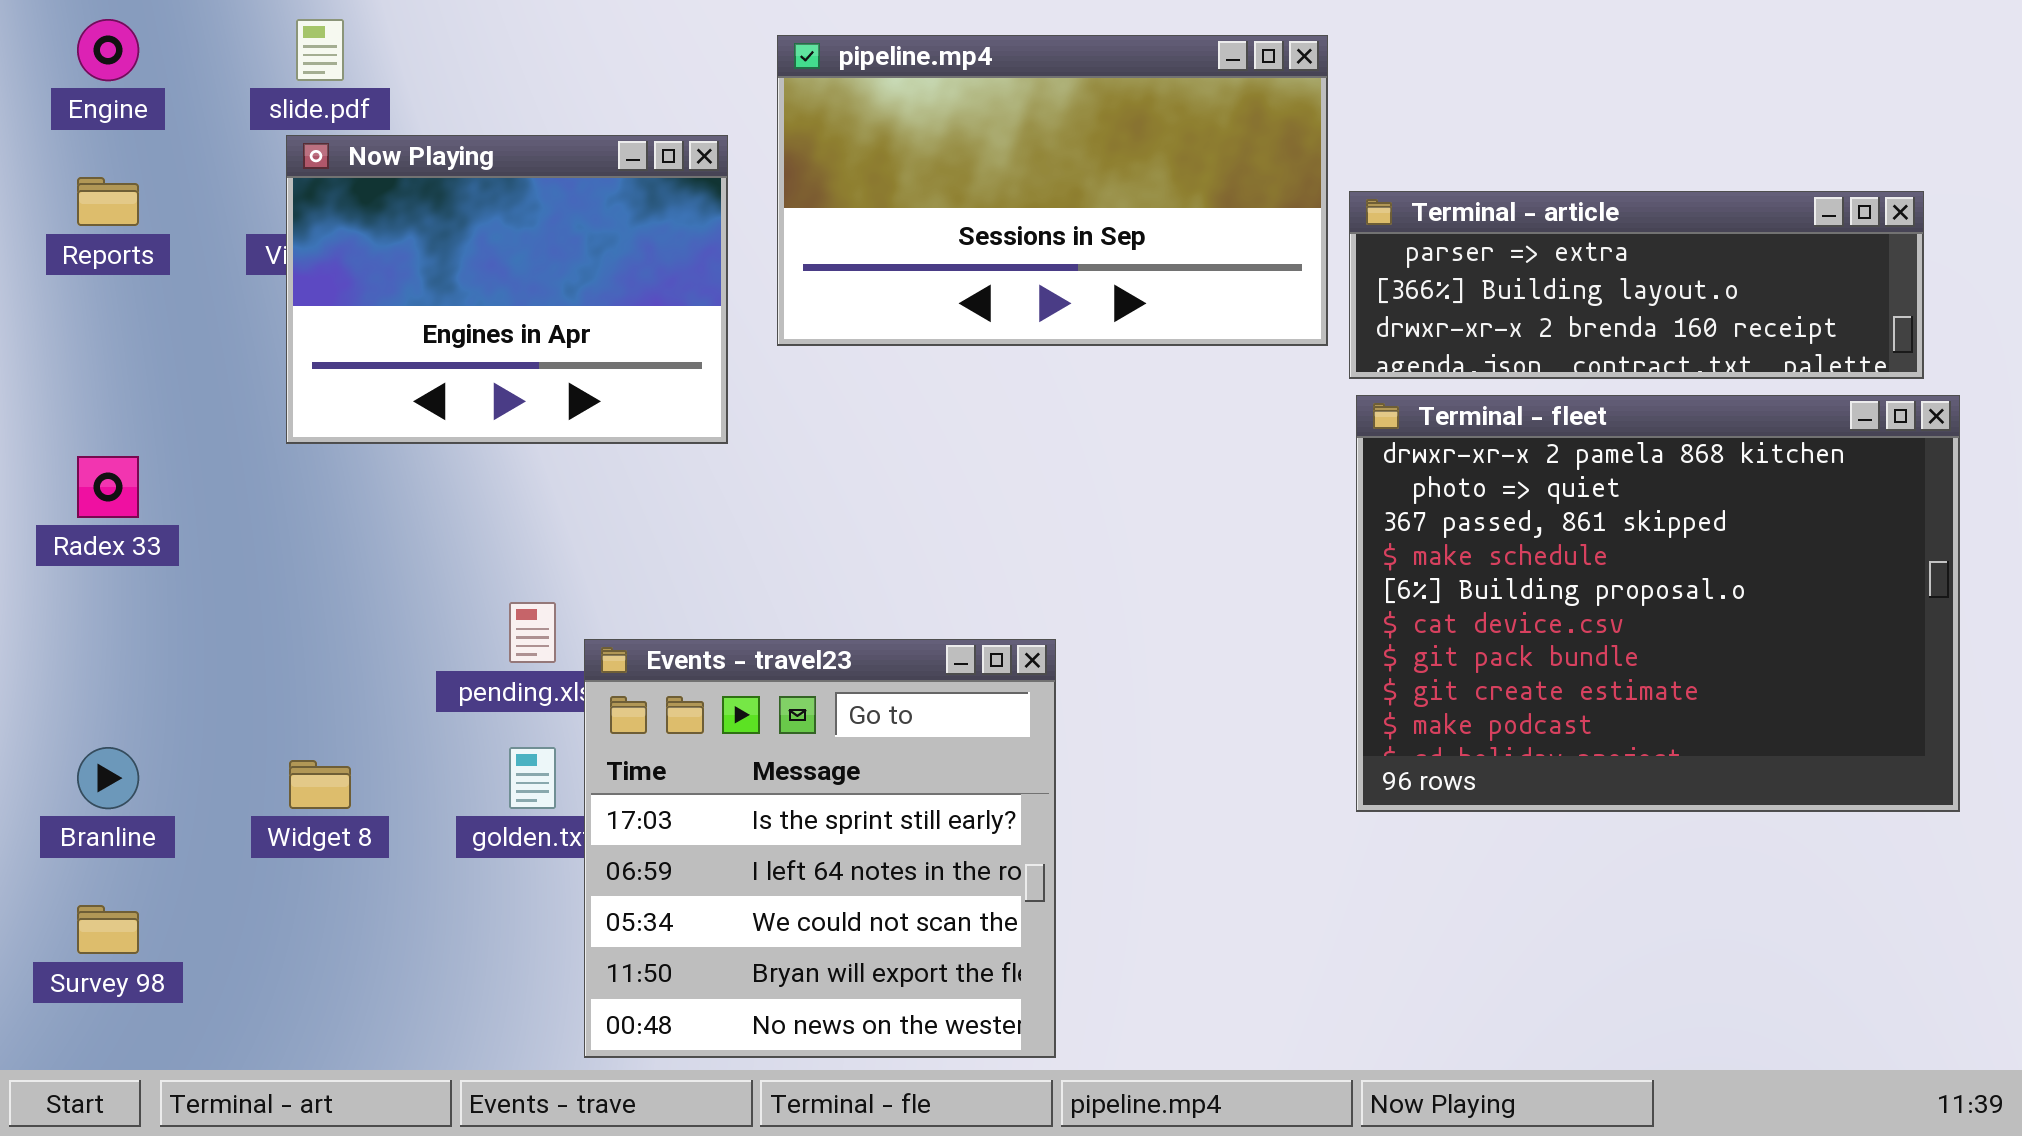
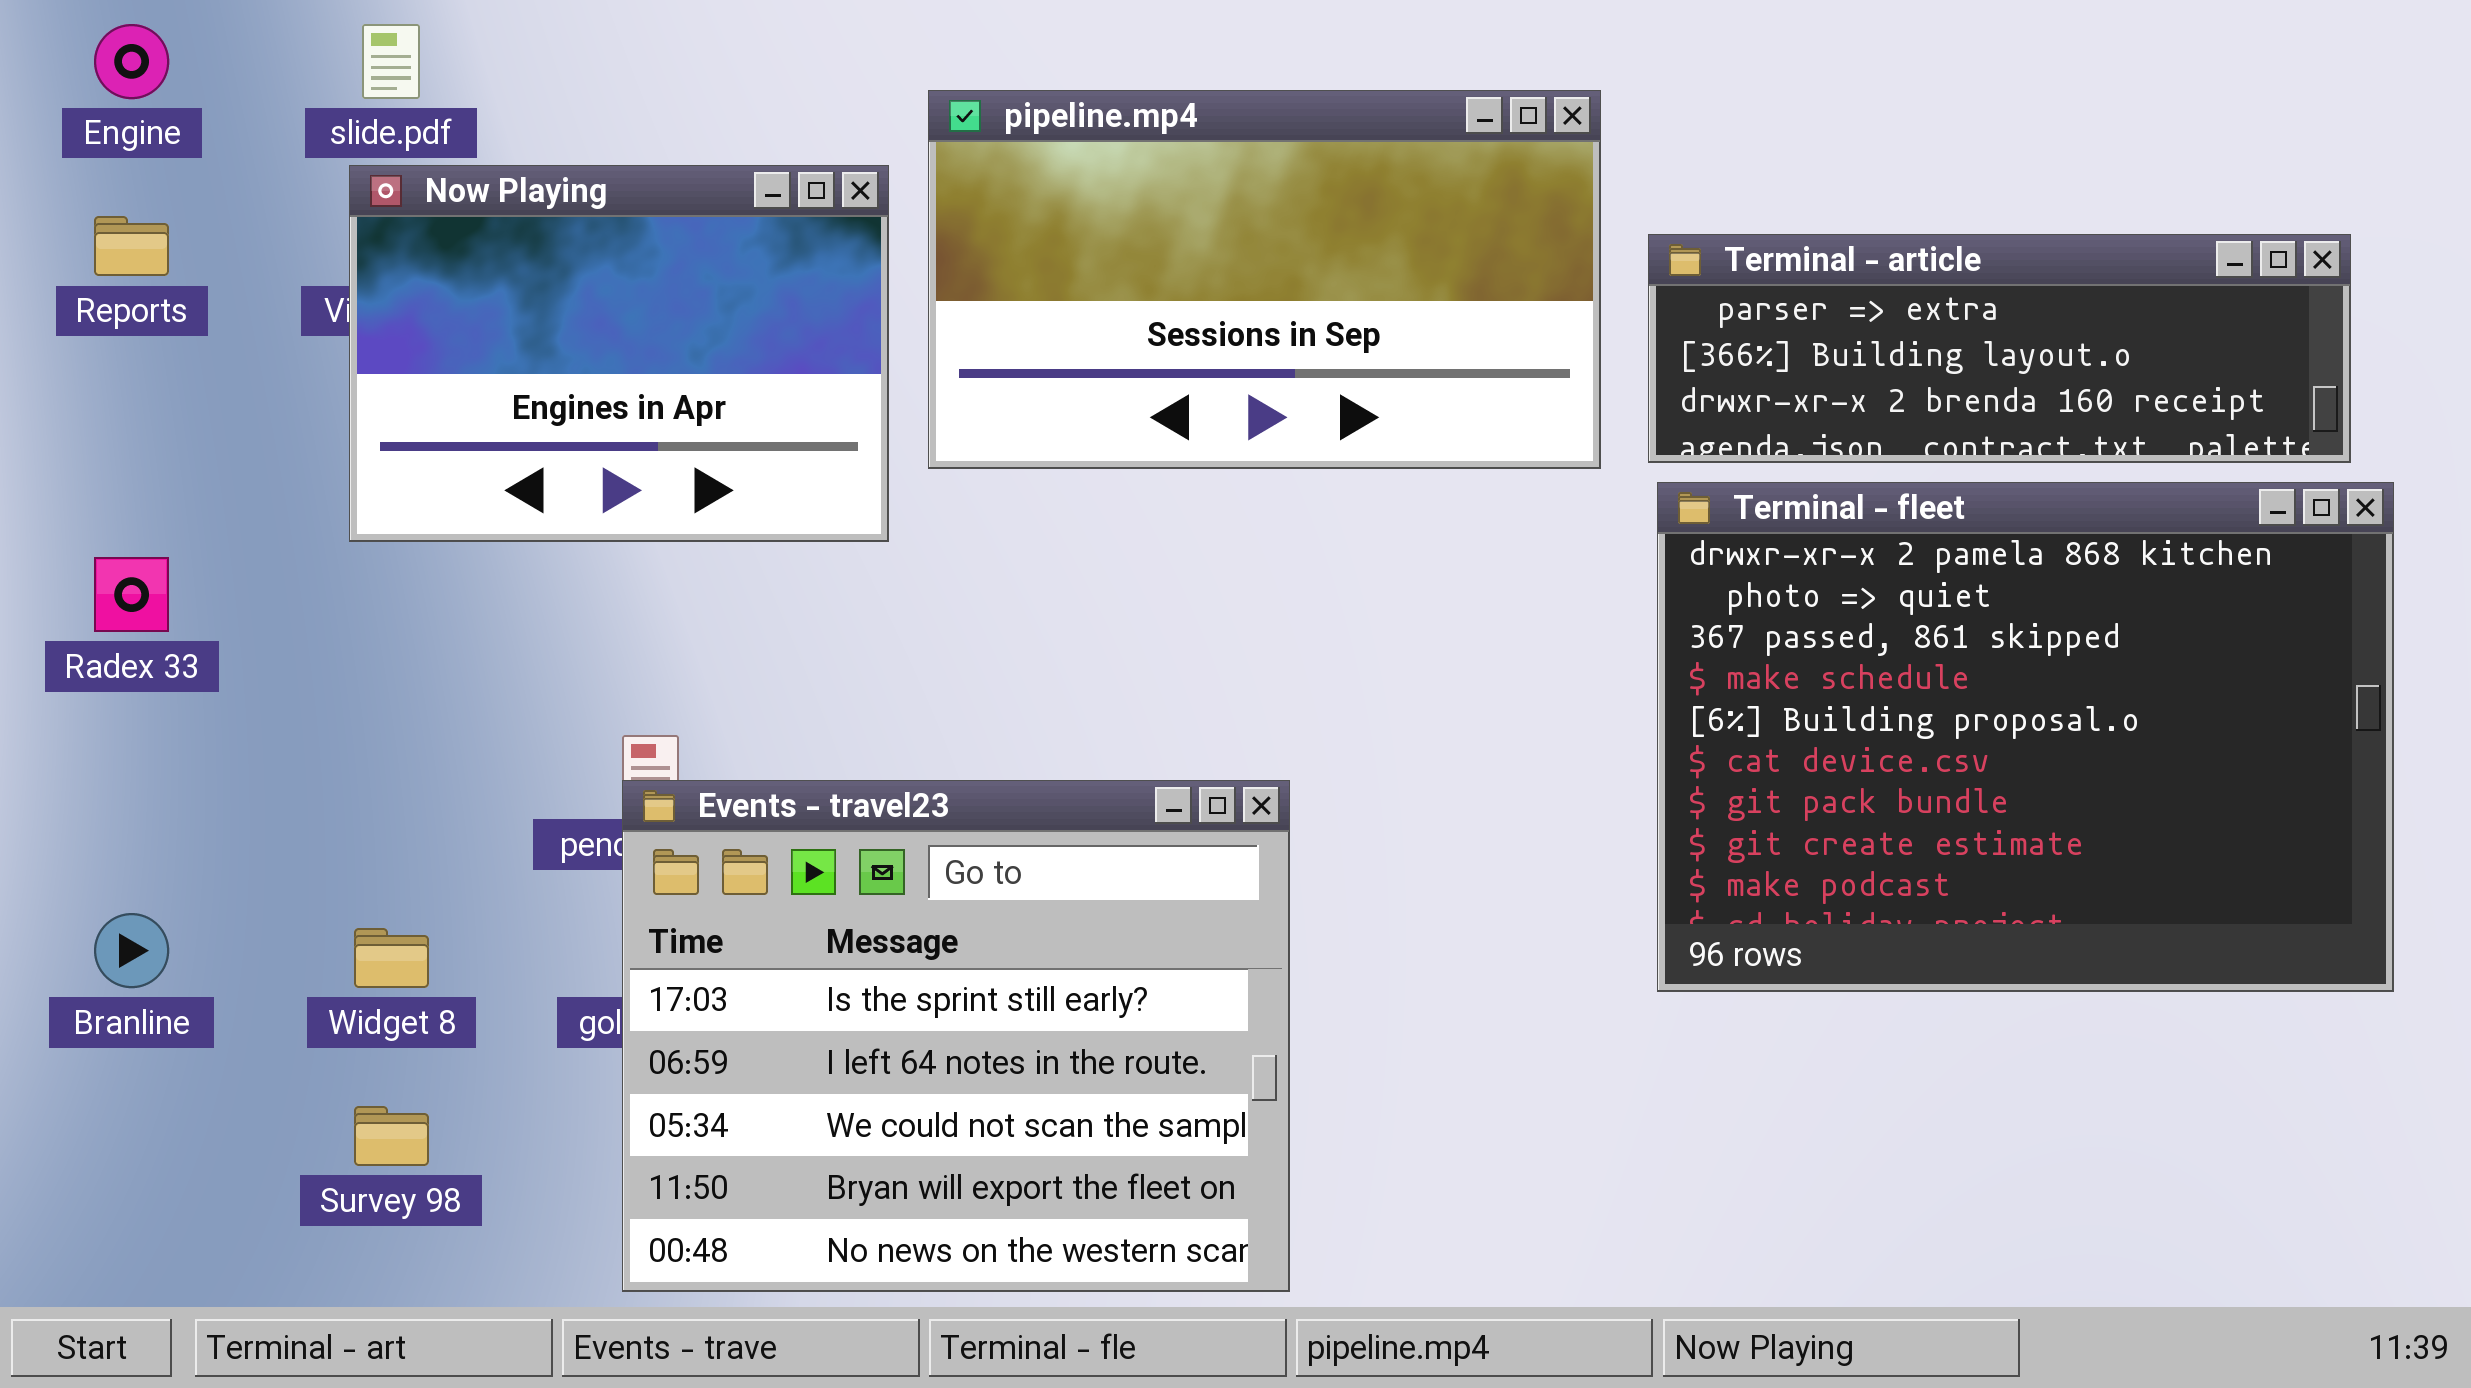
pipeline.mp4: [777,35,1328,346] -> [928,90,1601,469], moved
Events - travel23: [584,639,1056,1058] -> [622,780,1290,1292], resized
Survey 98: [77,905,139,954] -> [354,1106,429,1166], moved

